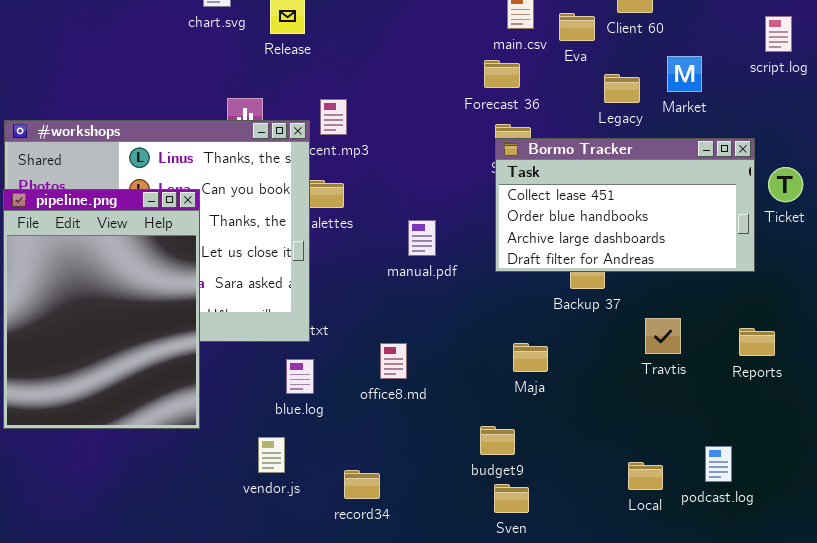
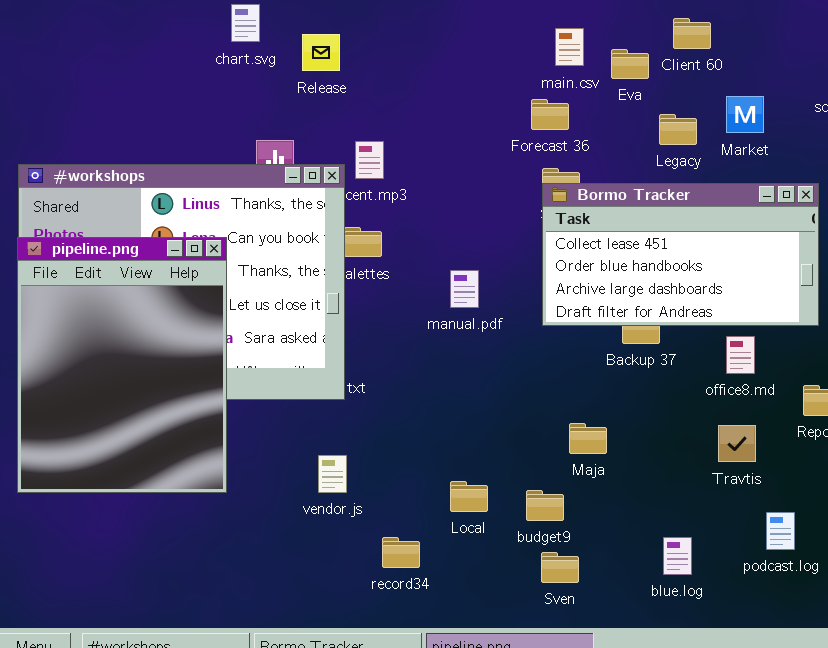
Travtis: [645,318,681,354] -> [718,425,756,462], moved
office8.md: [380,343,407,379] -> [726,336,755,374], moved
Maja: [513,343,548,372] -> [569,423,607,454], moved
blue.log: [286,359,314,394] -> [663,537,692,575], moved
vendor.js: [258,437,285,473] -> [318,455,347,493], moved
Local: [628,462,663,490] -> [450,481,488,512], moved

